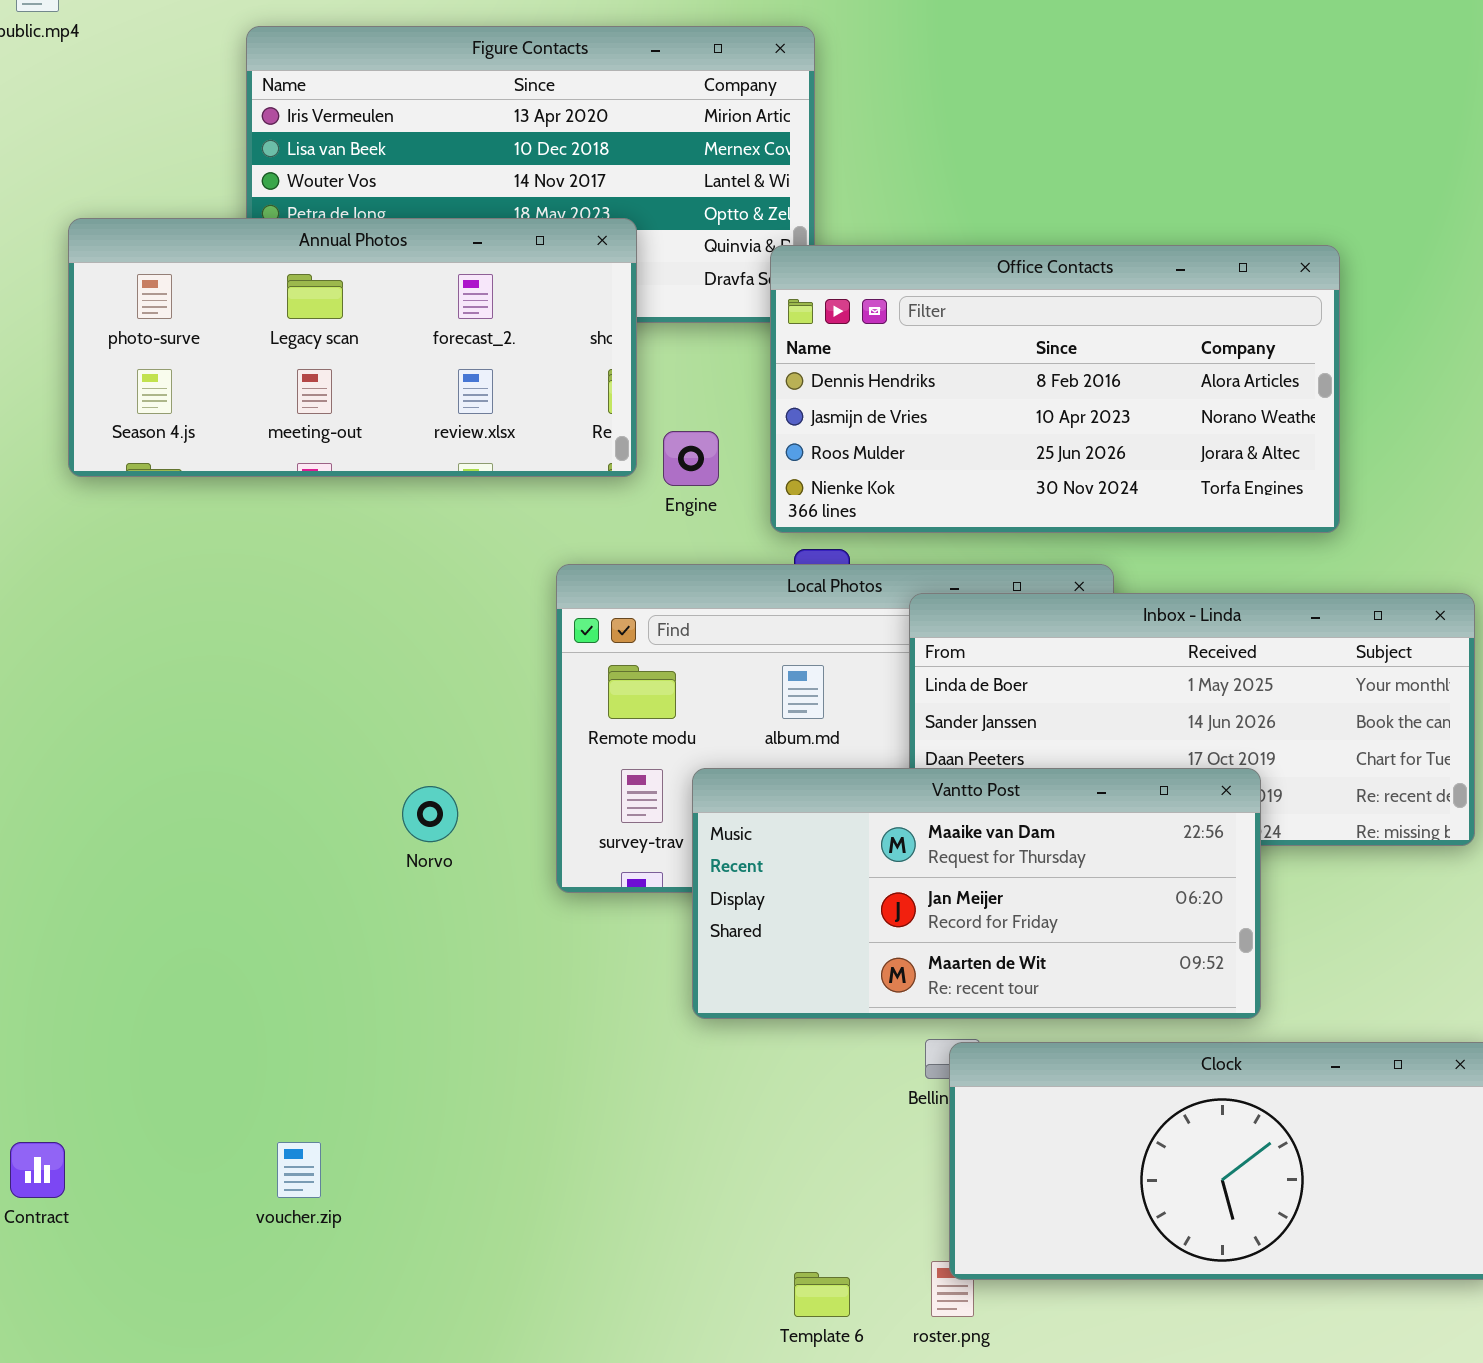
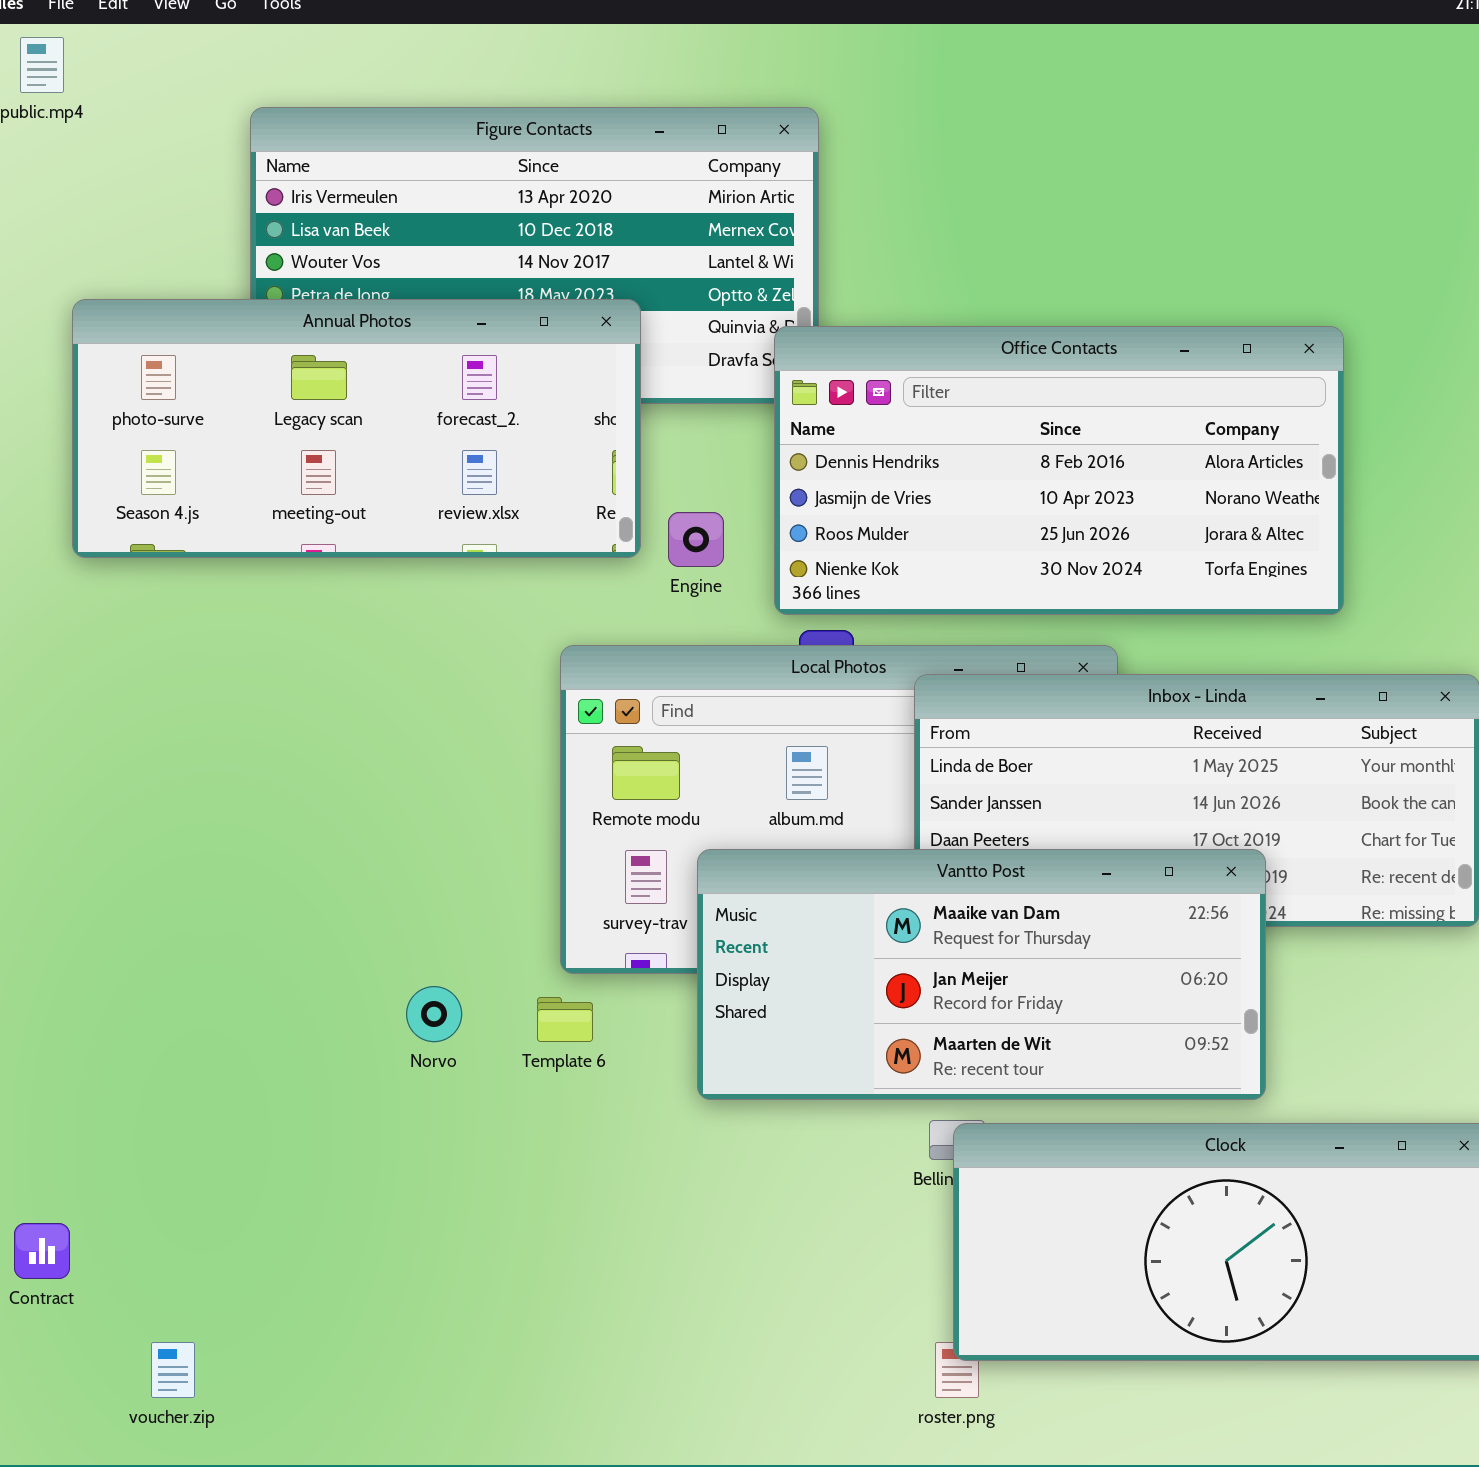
Norvo: [402,786,458,842] -> [406,986,462,1042], moved
voucher.zip: [277,1142,321,1198] -> [151,1342,195,1398], moved
Template 6: [794,1272,850,1317] -> [537,997,593,1042], moved

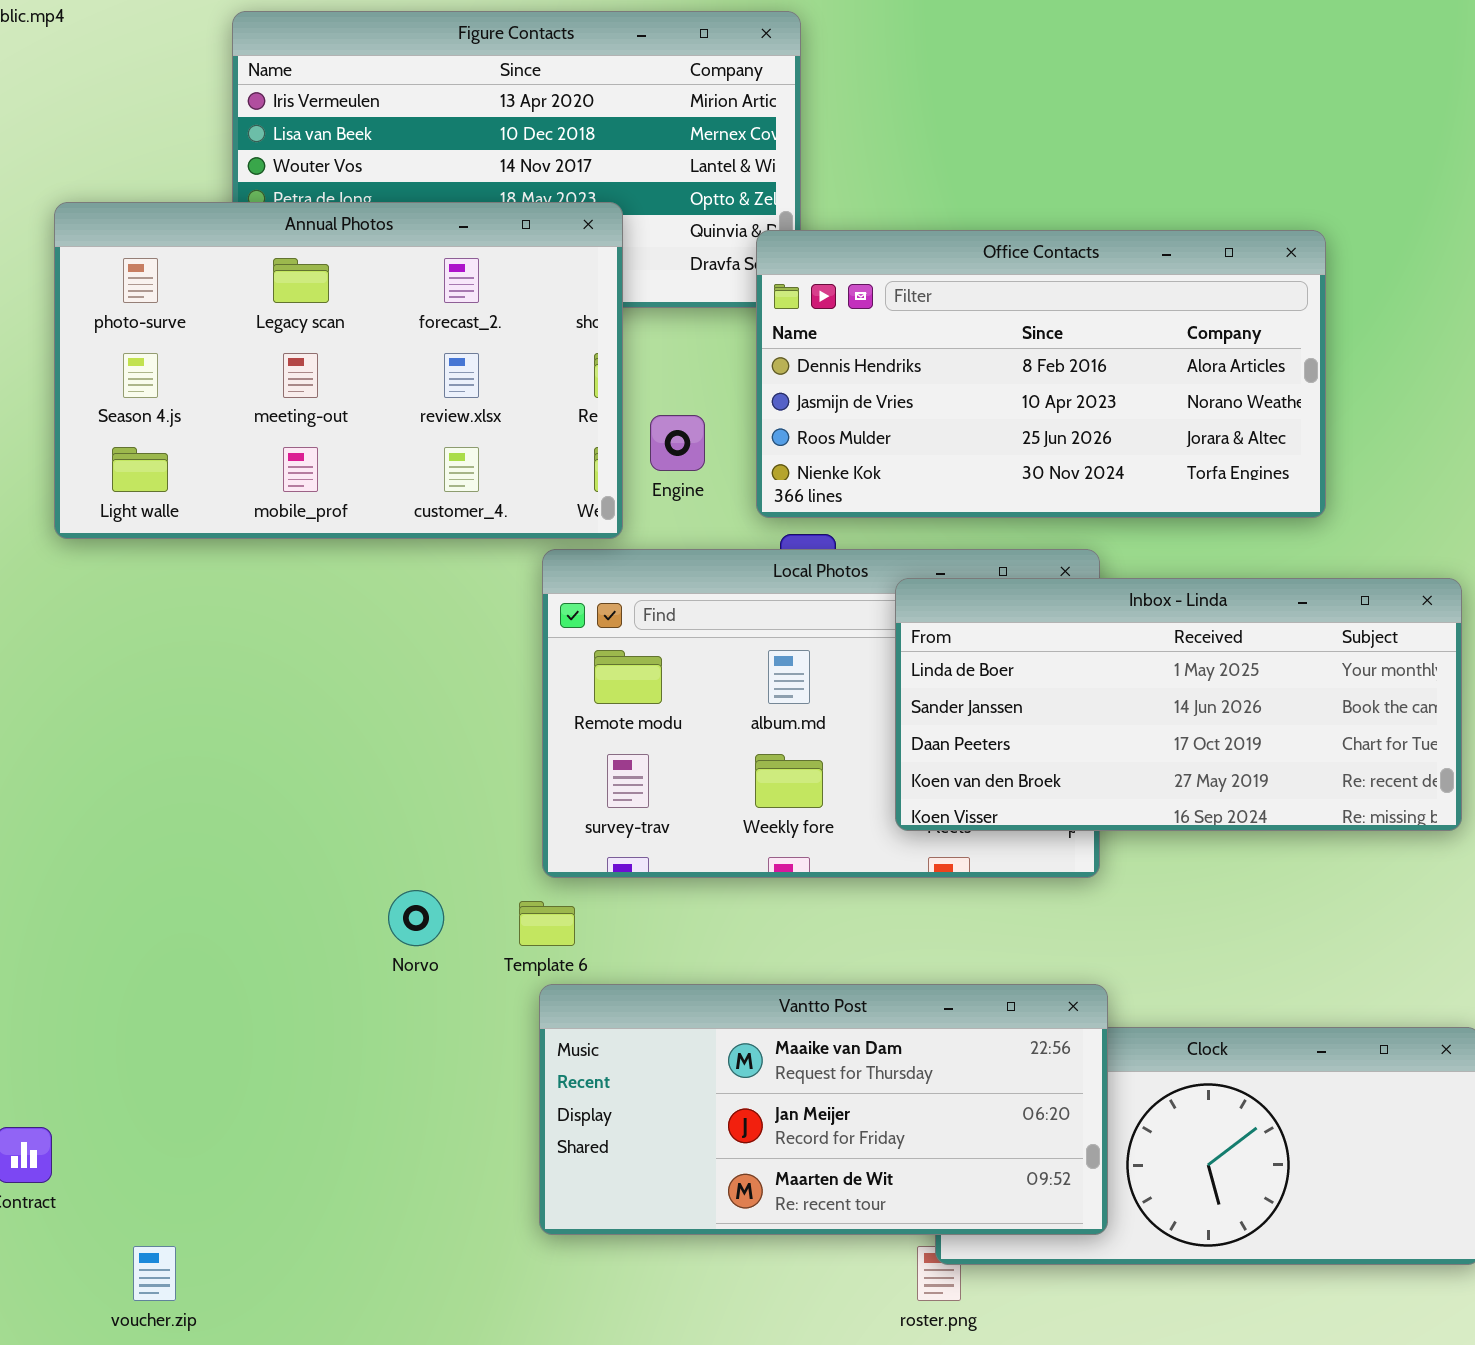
Annual Photos: [72,299,641,558] -> [54,202,623,539], resized
Vantto Post: [697,849,1266,1100] -> [539,984,1108,1235], moved

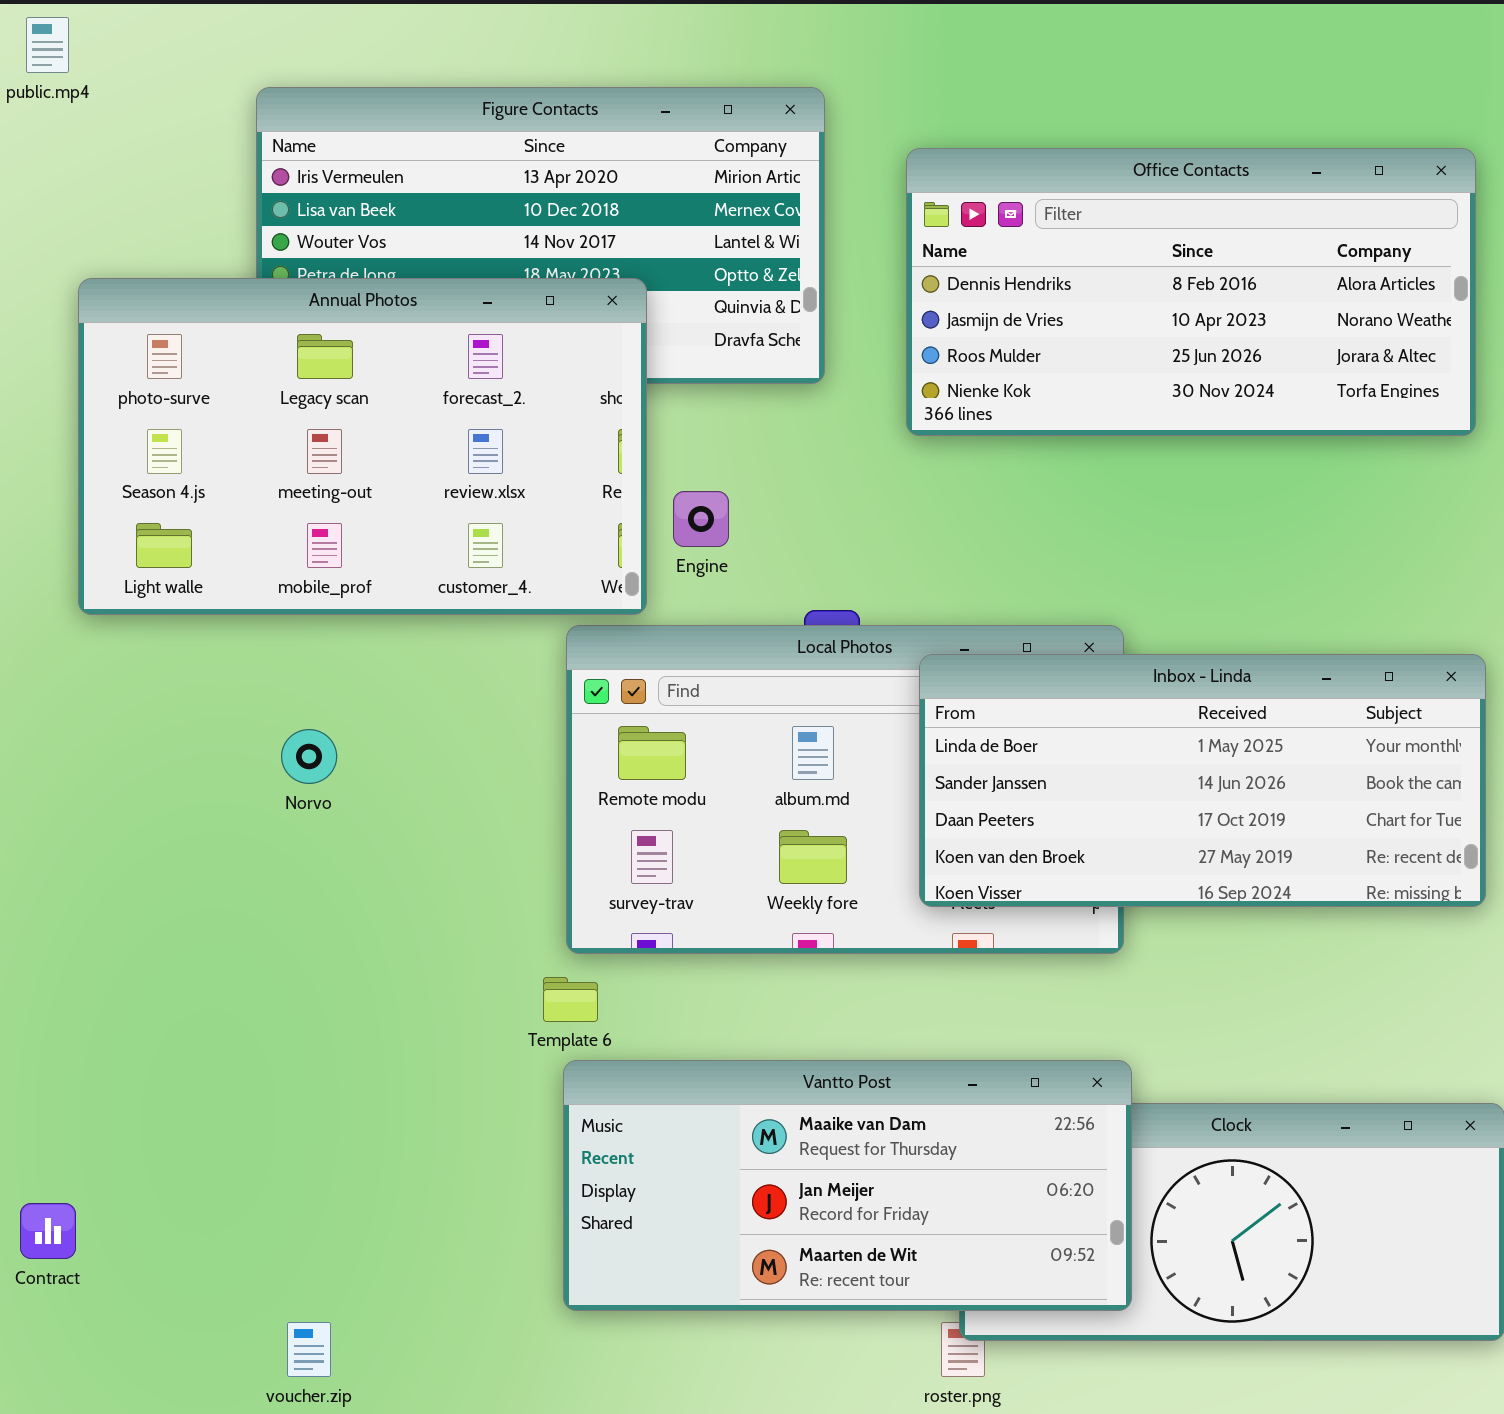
Office Contacts: [756,230,1326,518] -> [906,148,1476,436], moved
Norvo: [388,890,444,946] -> [281,729,337,784], moved
voucher.zip: [133,1246,176,1301] -> [287,1322,331,1377], moved

